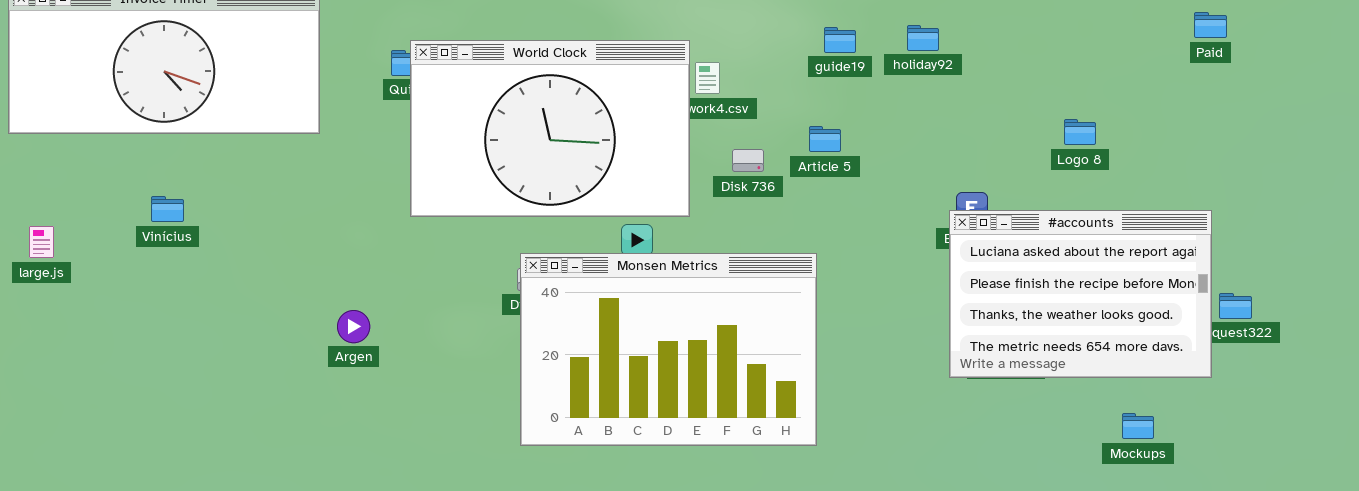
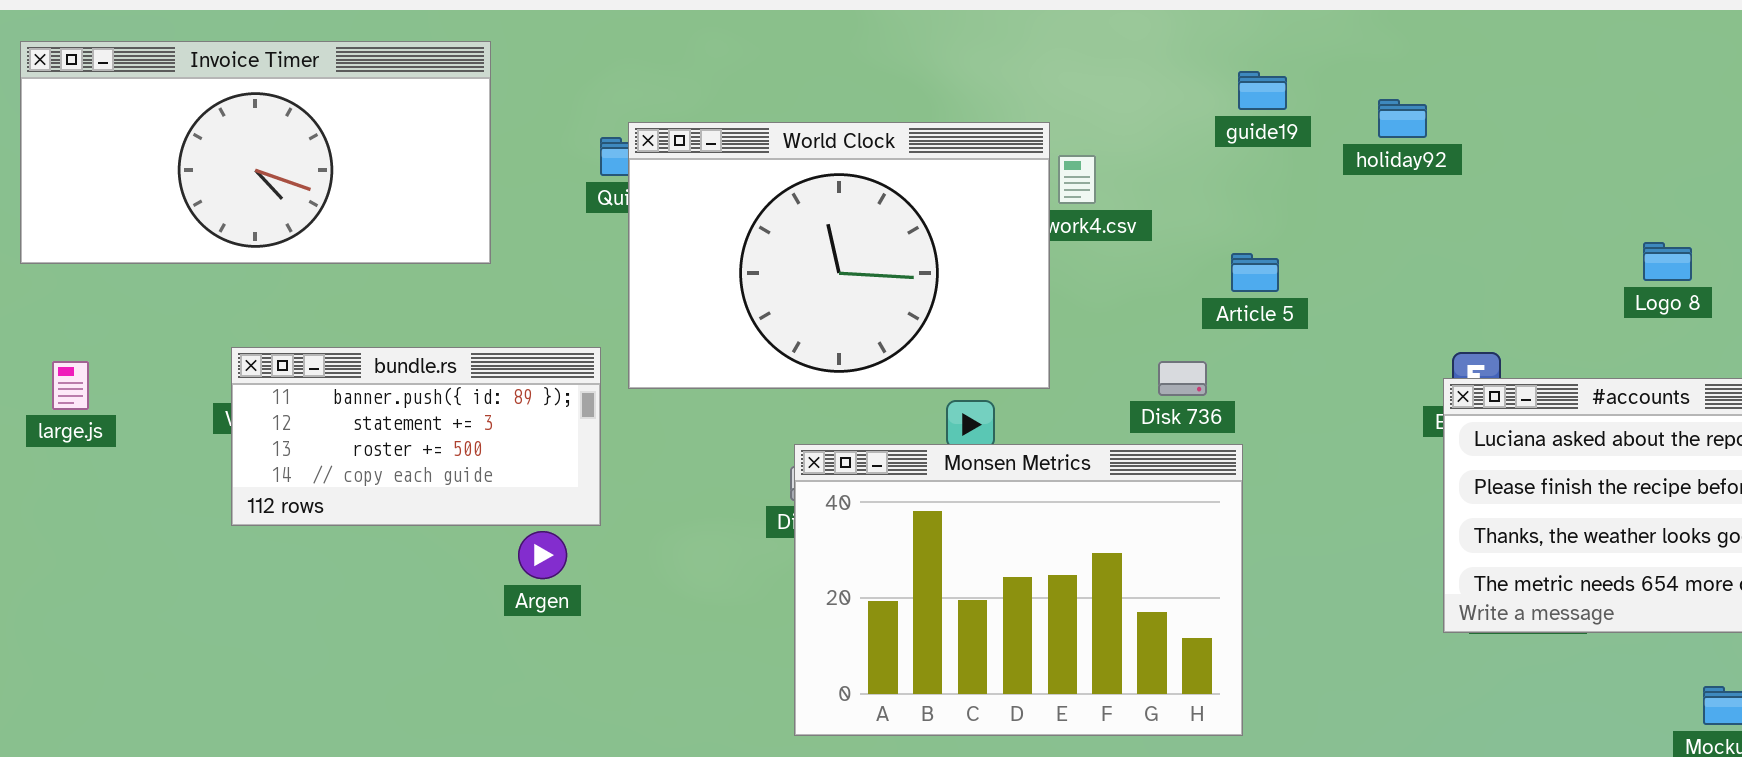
guide19: [824,27,856,53] -> [1238,71,1287,110], moved
Logo 8: [1064,119,1096,145] -> [1643,242,1692,281], moved
Disk 736: [732,149,764,172] -> [1158,361,1207,396], moved
bundle.rs: none -> [231,347,601,526], opened
large.js: [29,226,54,258] -> [52,361,89,410], moved

